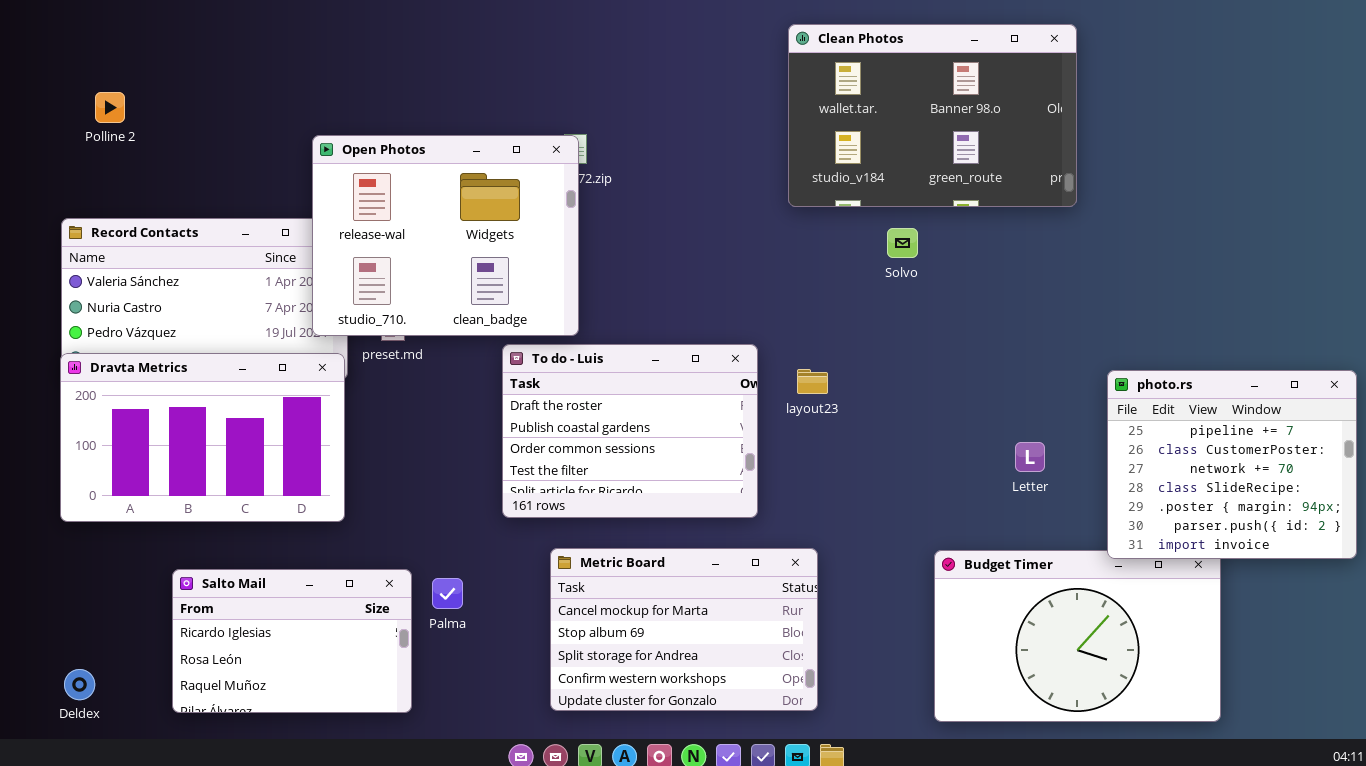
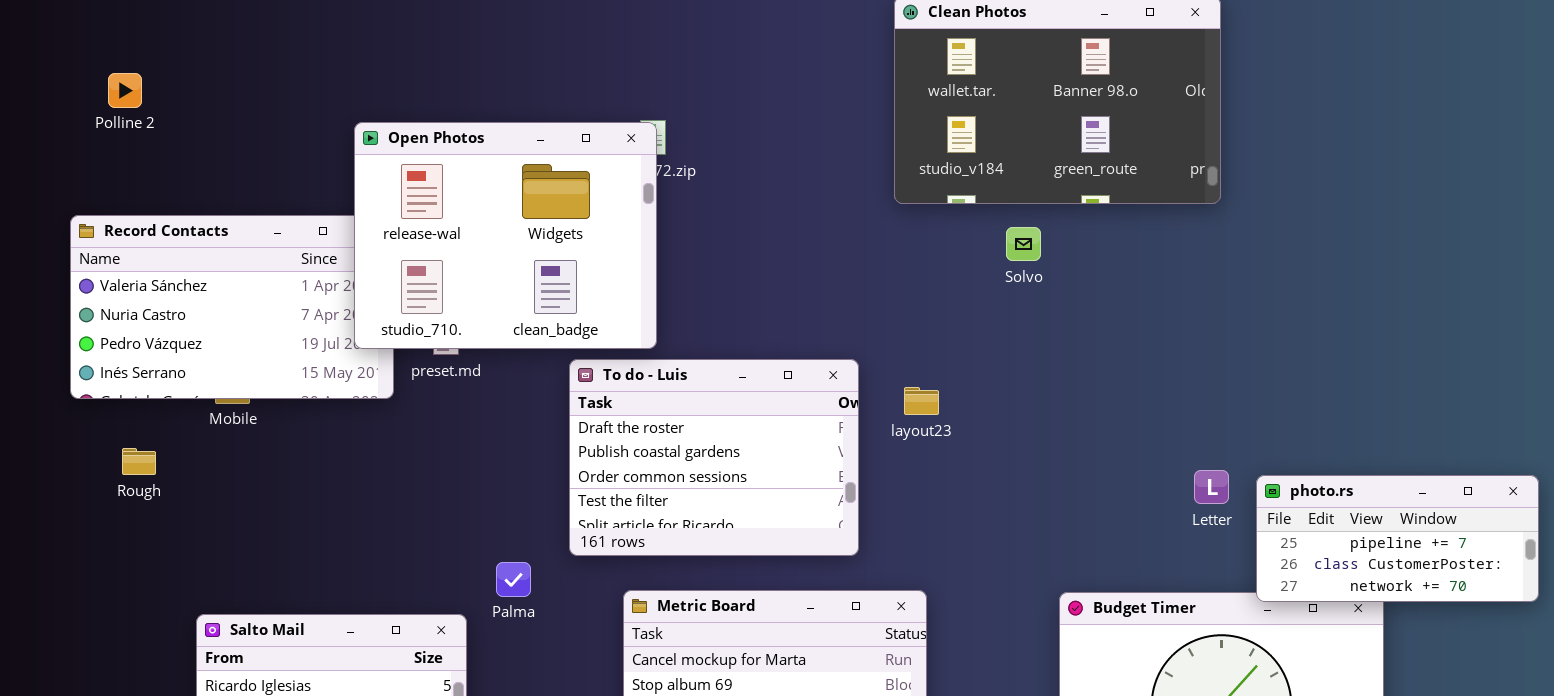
Dravta Metrics: [60,353,345,522] -> none, closed
photo.rs: [1107,370,1357,559] -> [1256,475,1539,602], resized
Letter: [1015,442,1045,472] -> [1194,470,1229,504], moved
Palma: [432,578,463,609] -> [496,562,531,597], moved

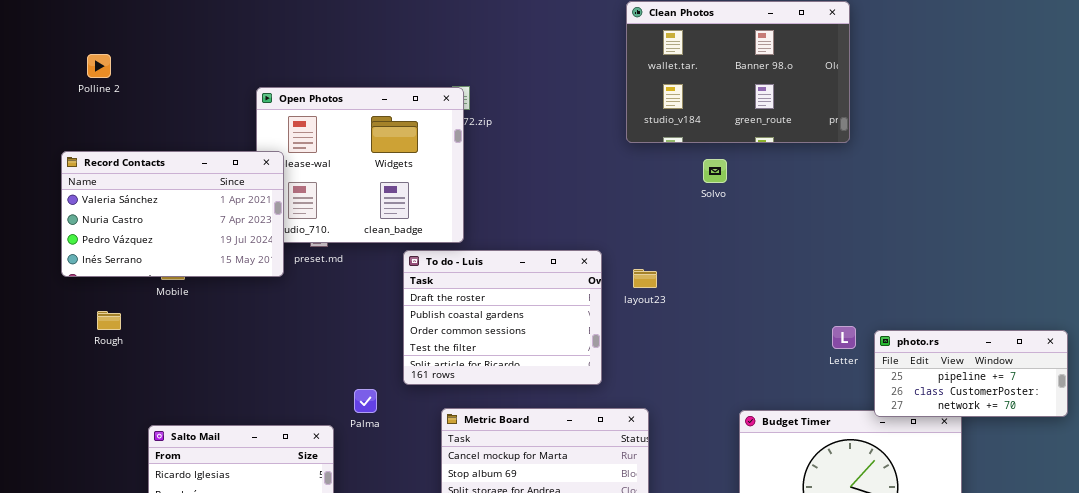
Record Contacts: [70,215,394,399] -> [61,151,284,277], raised

